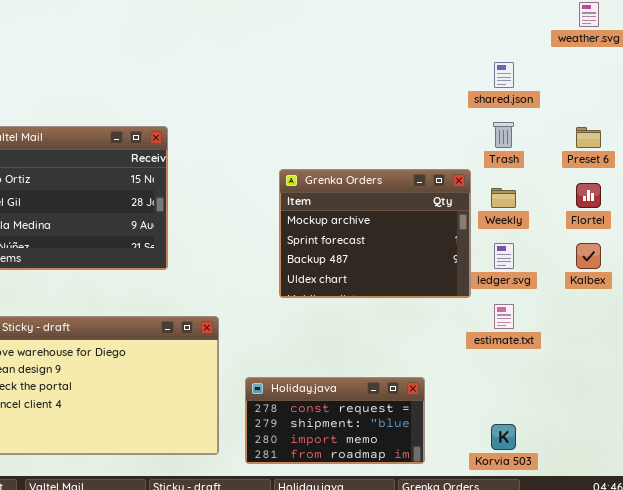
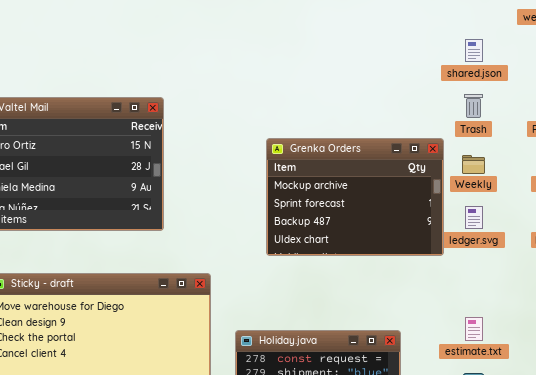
estimate.txt: [494,304,514,329] -> [465,317,483,341], moved

